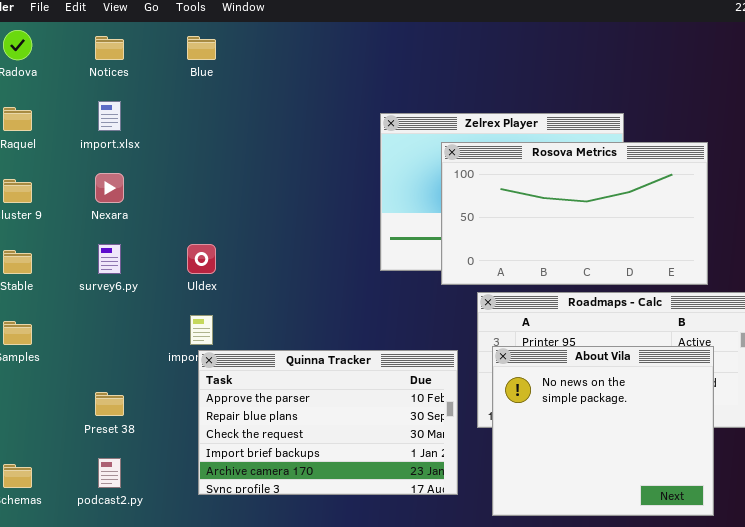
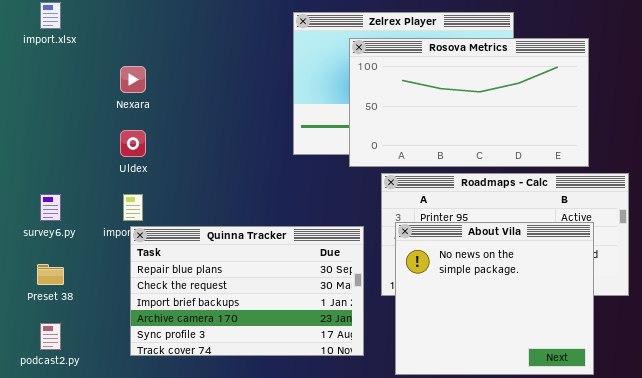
Nexara: [95,173,124,203] -> [120,66,146,93], moved
survey6.py: [98,244,121,274] -> [40,194,61,221], moved
Quinna Tracker: [198,350,458,495] -> [130,226,364,356], scrolled down 1 row

